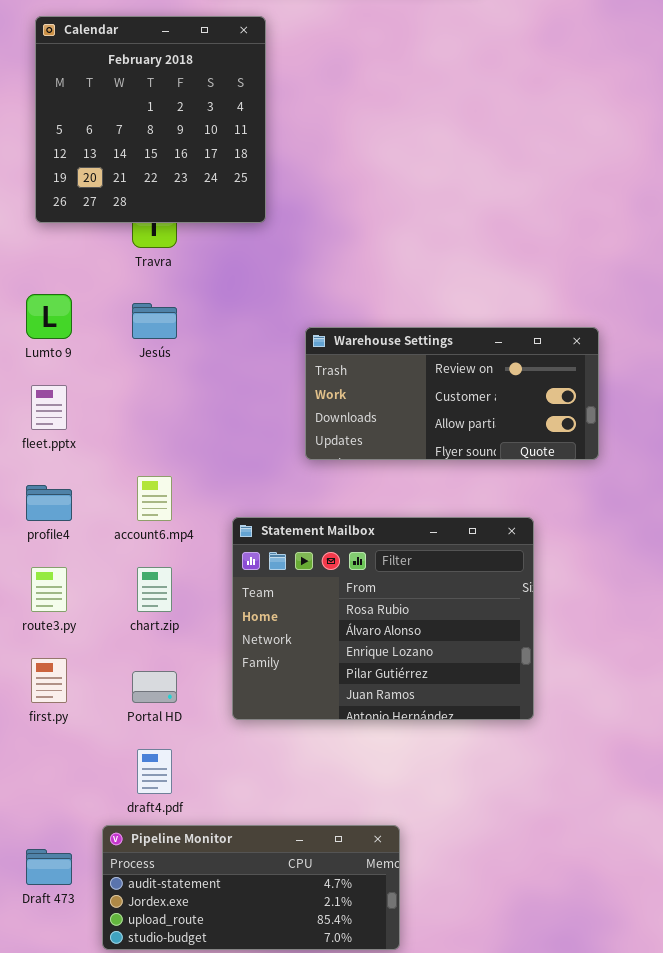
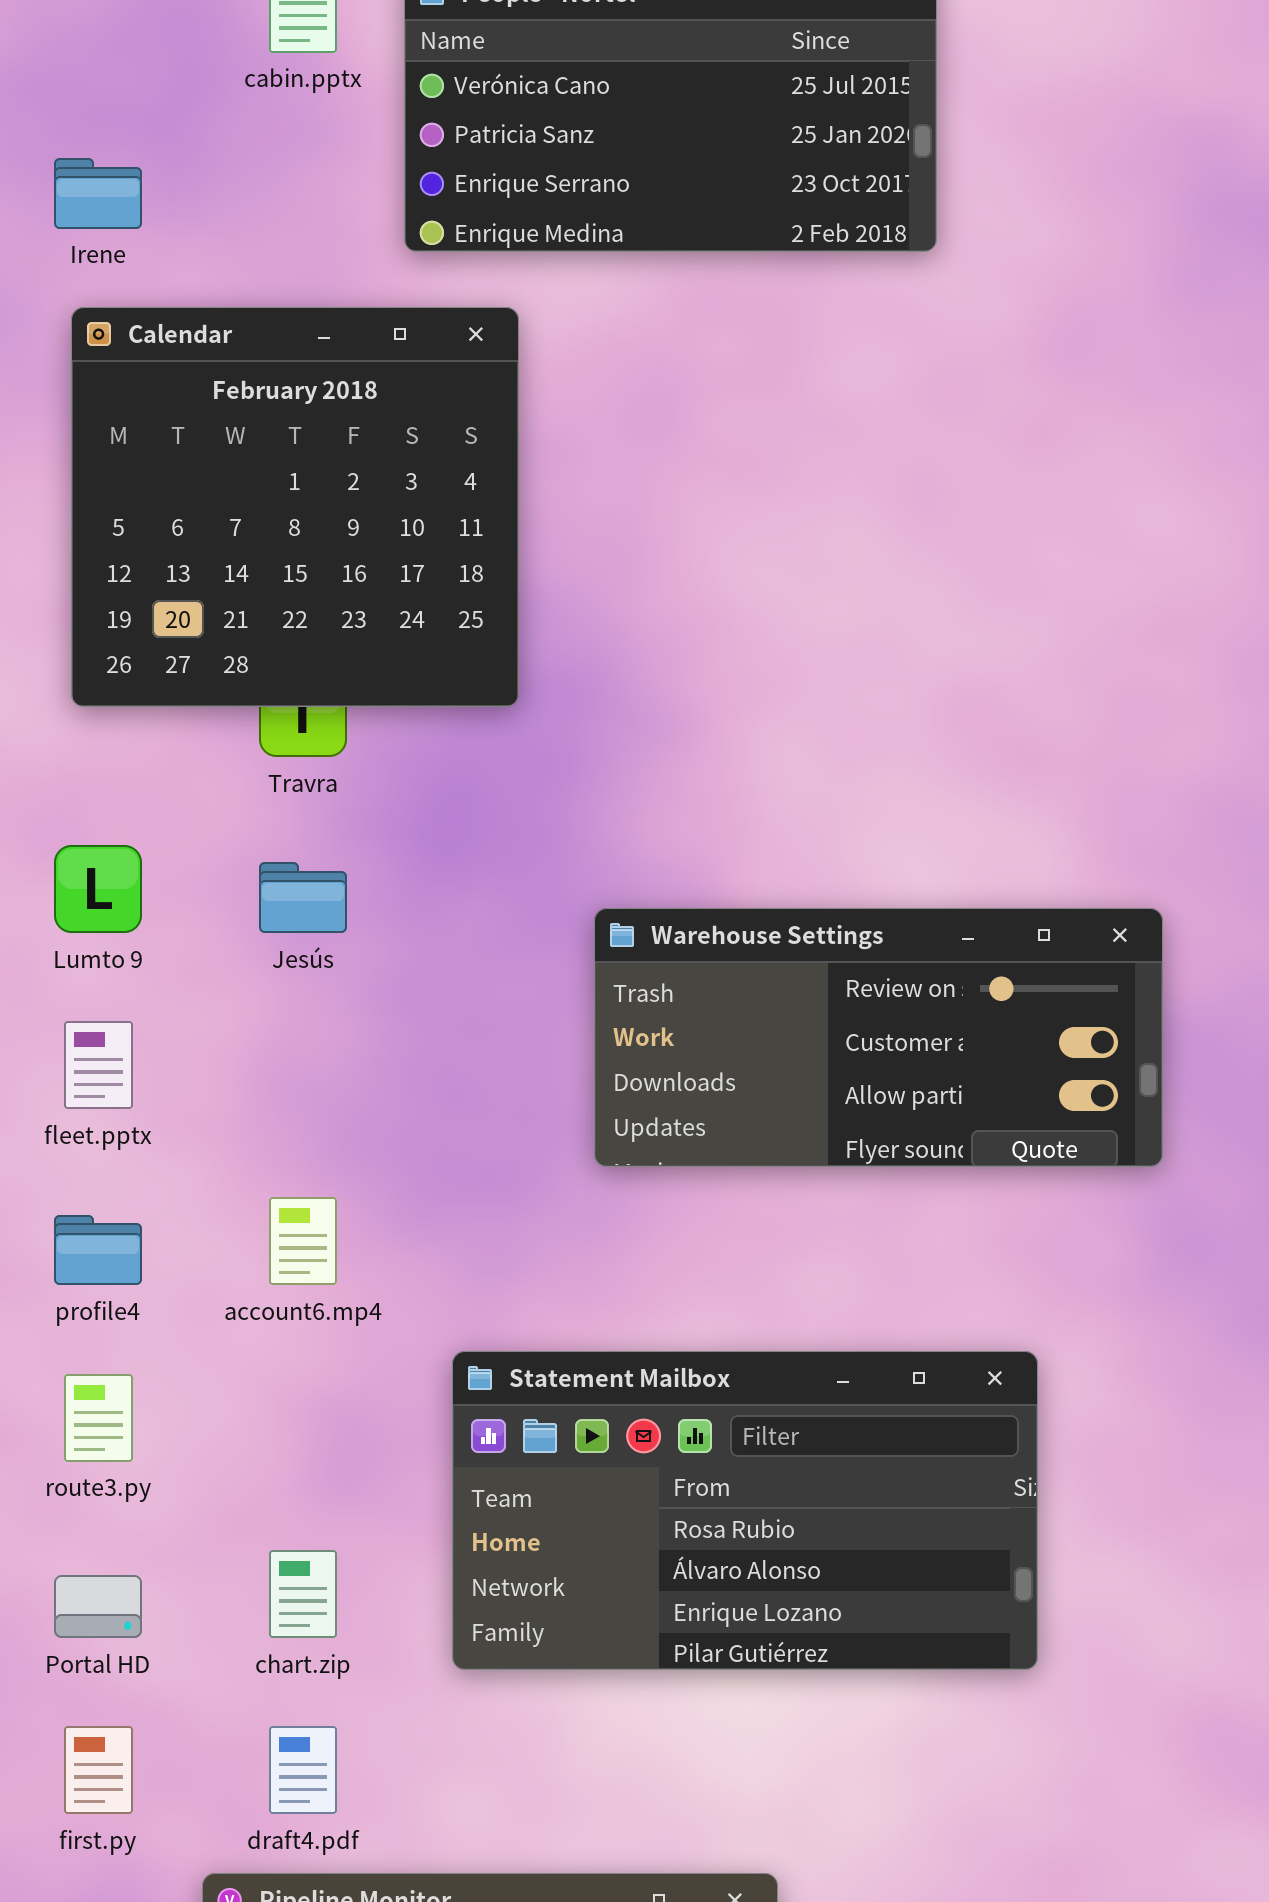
Statement Mailbox: [232,517,534,720] -> [452,1351,1038,1670], resized
chart.zip: [137,567,172,612] -> [269,1550,337,1638], moved
first.py: [31,658,67,703] -> [64,1726,133,1814], moved
Portal HD: [132,671,177,703] -> [54,1575,142,1638], moved

